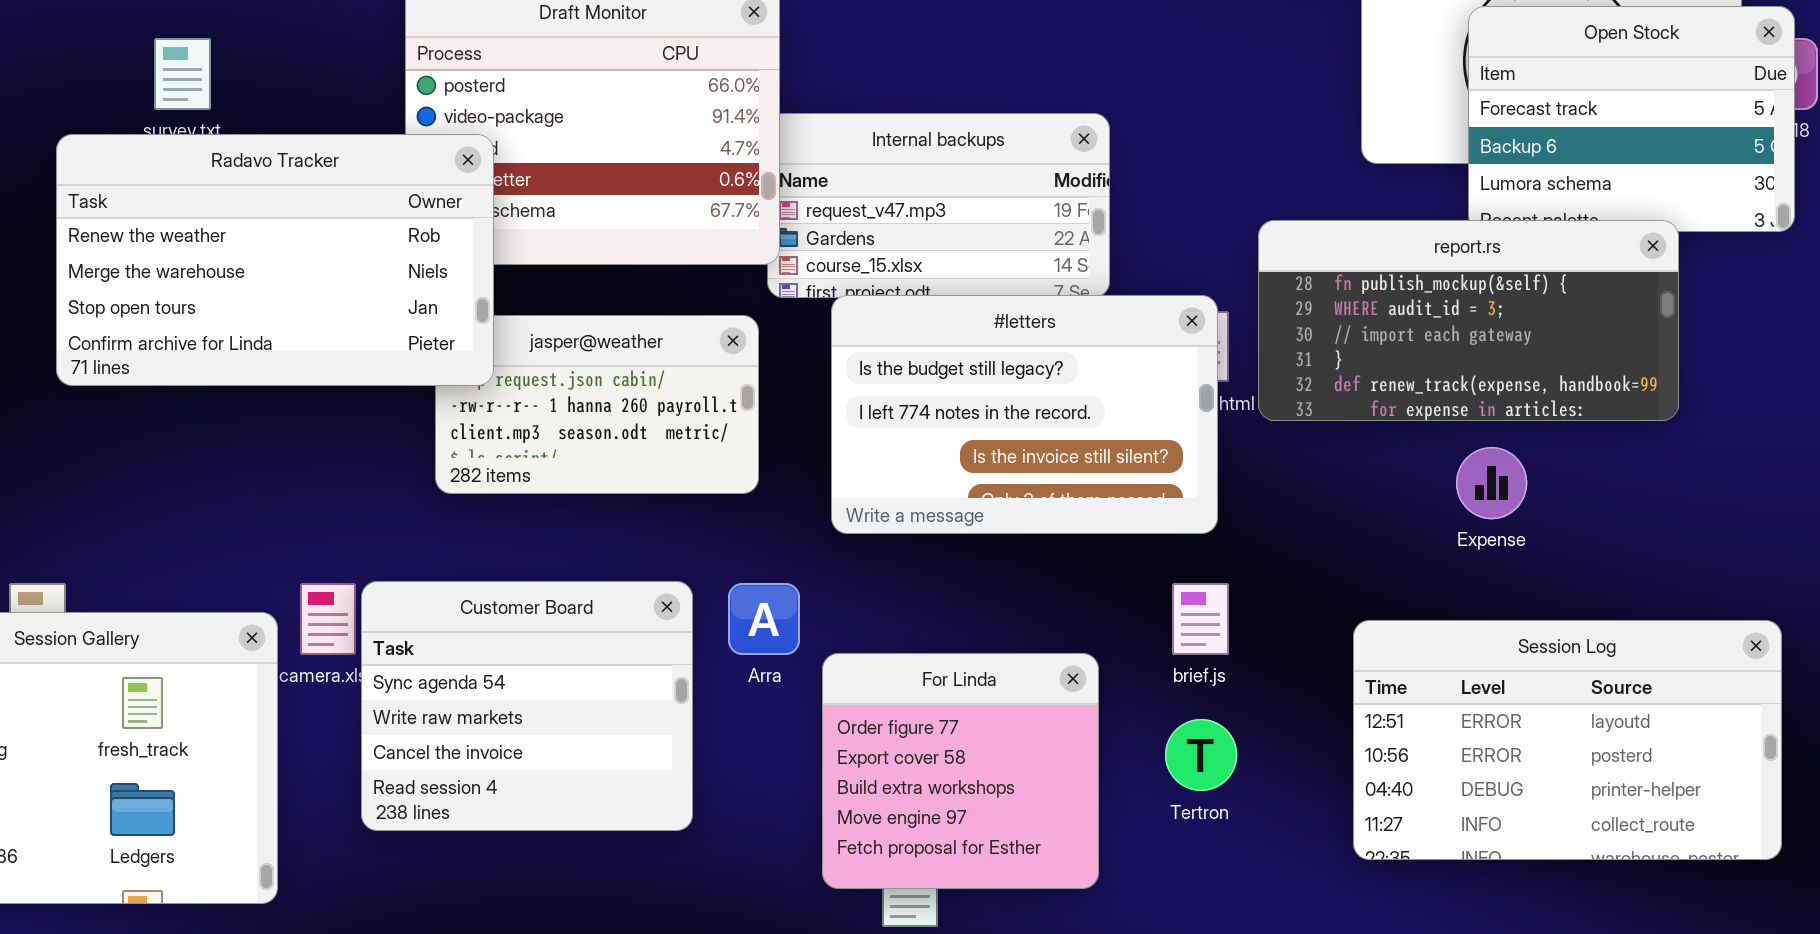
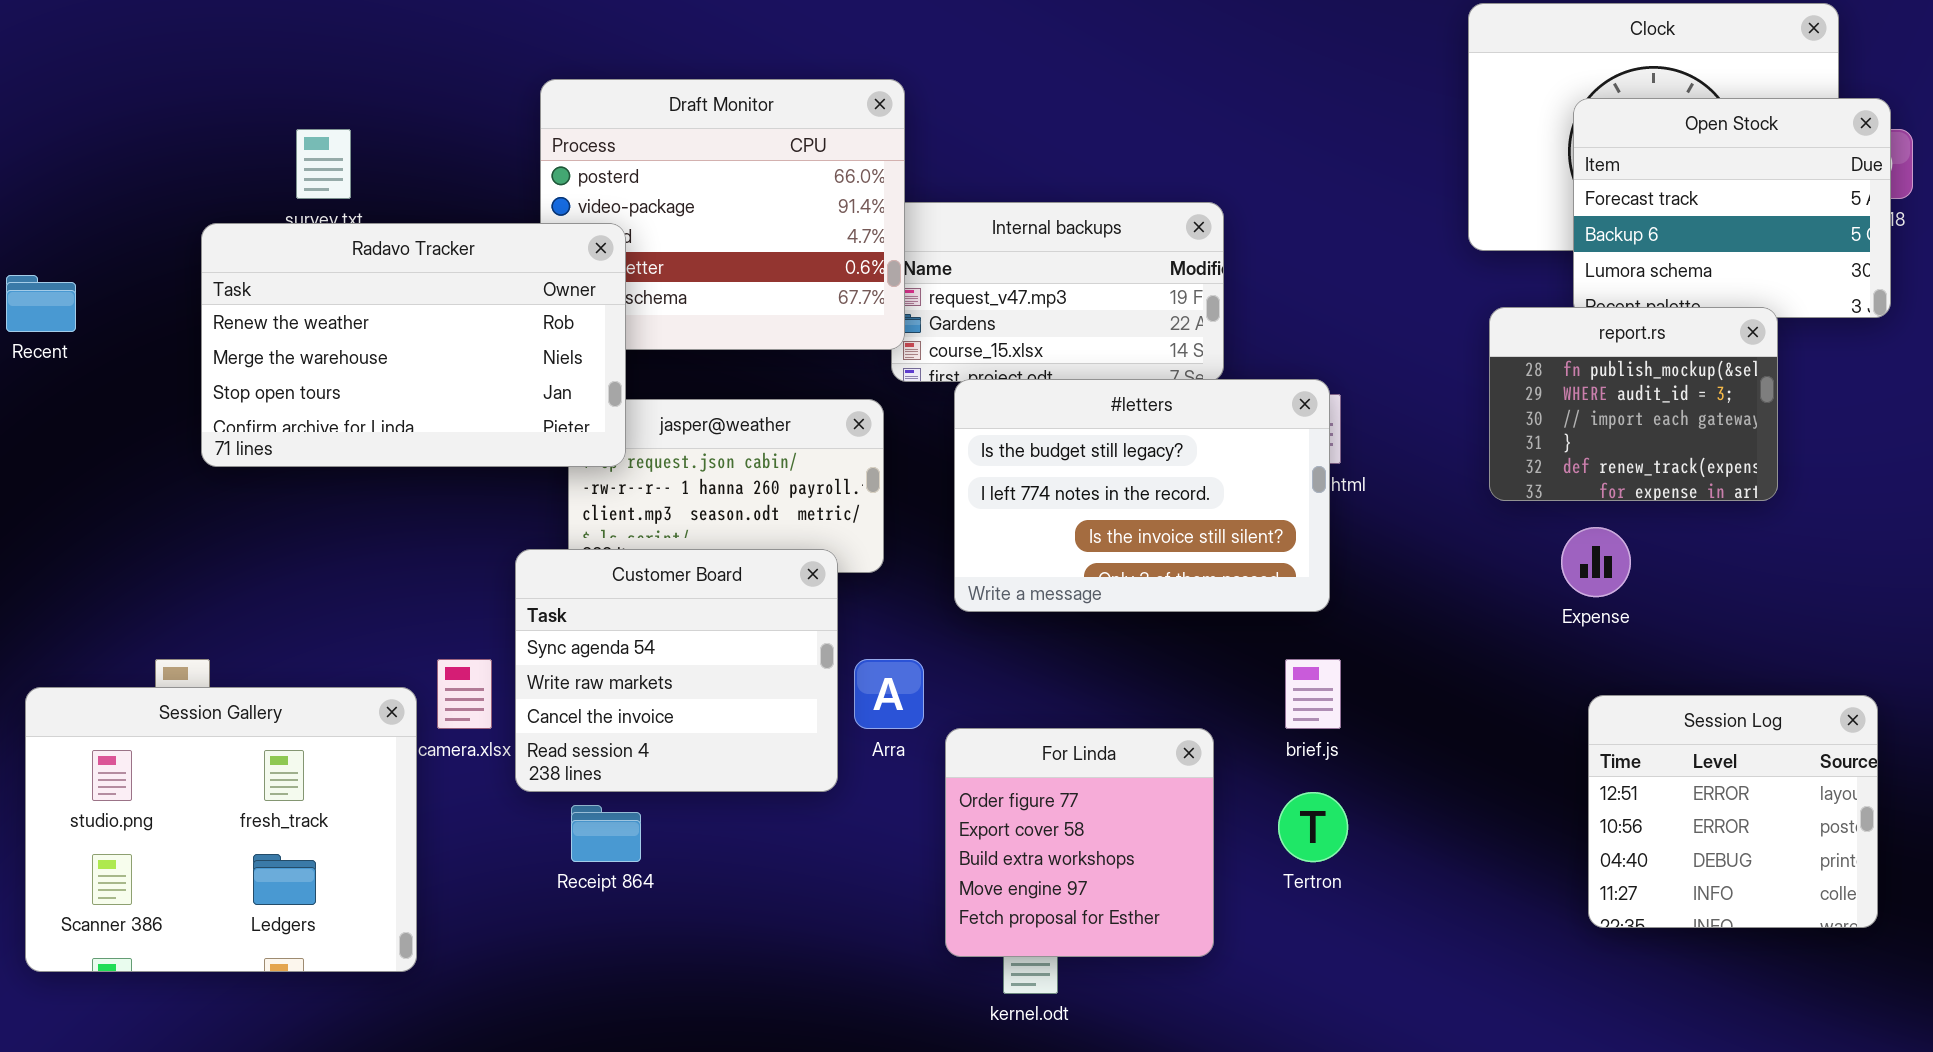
report.rs: [1258,220,1679,421] -> [1489,307,1778,501], resized
Customer Board: [361,581,693,831] -> [515,549,838,792], moved
Session Log: [1353,620,1782,860] -> [1588,695,1878,928], resized

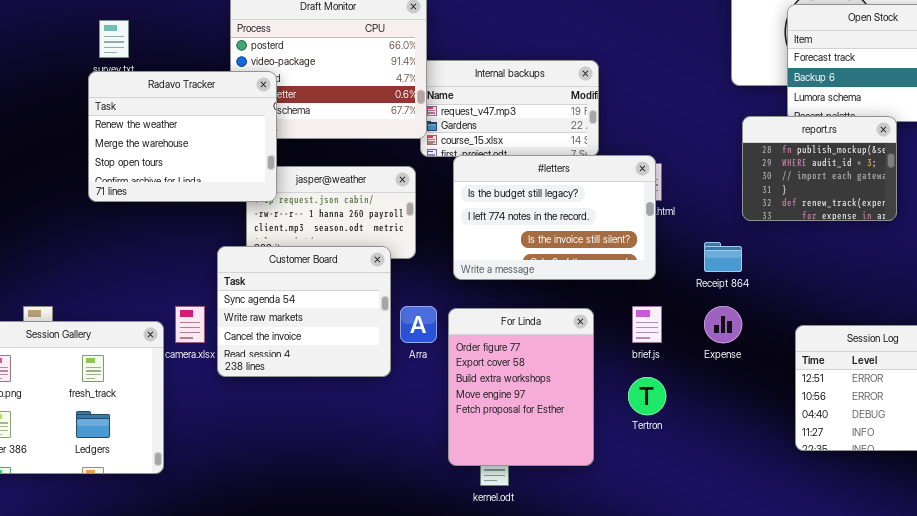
Radavo Tracker: [201,223,626,467] -> [88,71,277,202], resized
Expense: [1561,527,1631,597] -> [704,306,742,343], moved
For Linda: [945,728,1214,957] -> [448,308,594,466], resized
Receipt 864: [571,805,641,862] -> [704,242,742,272], moved

